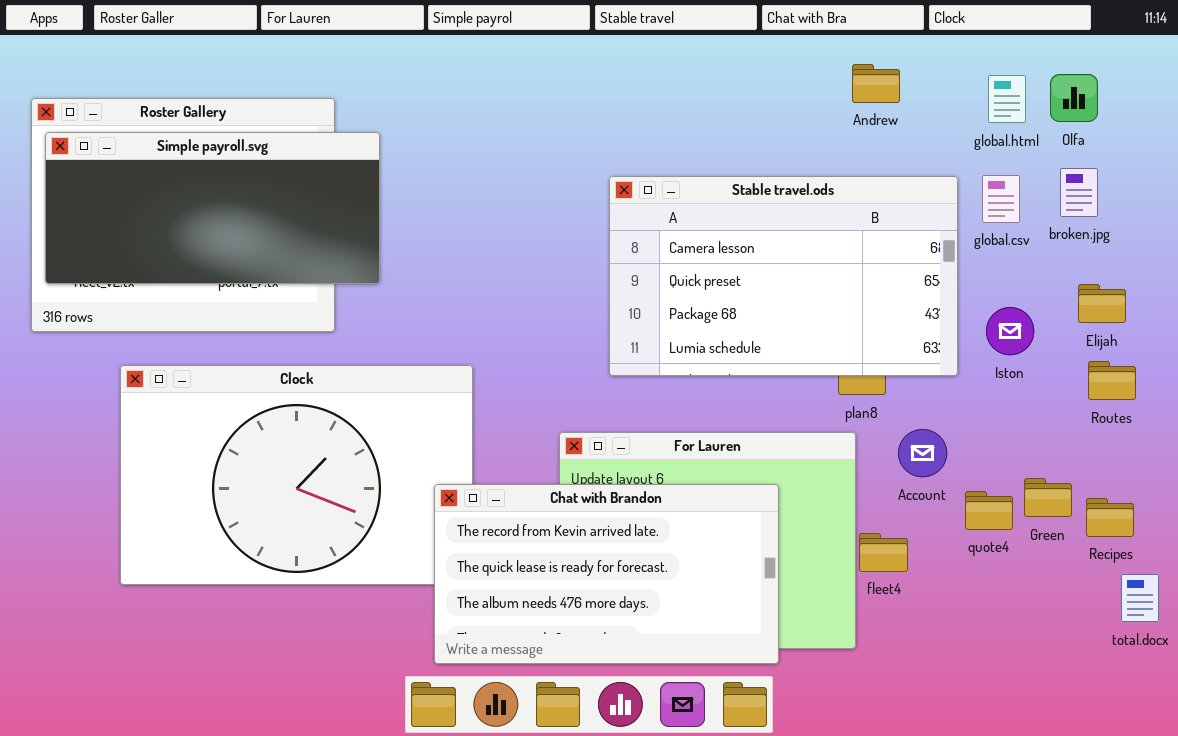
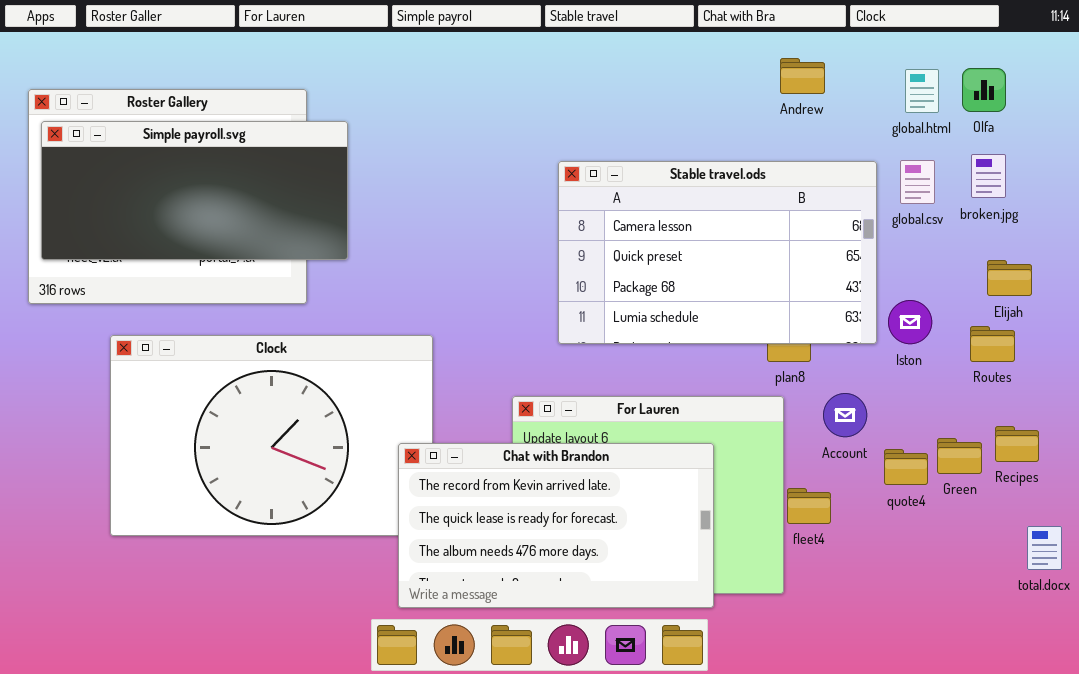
Iston: [986,307,1034,355] -> [888,300,932,344], moved
Routes: [1088,361,1136,400] -> [970,326,1015,362], moved
Recipes: [1086,498,1134,537] -> [995,426,1039,462], moved

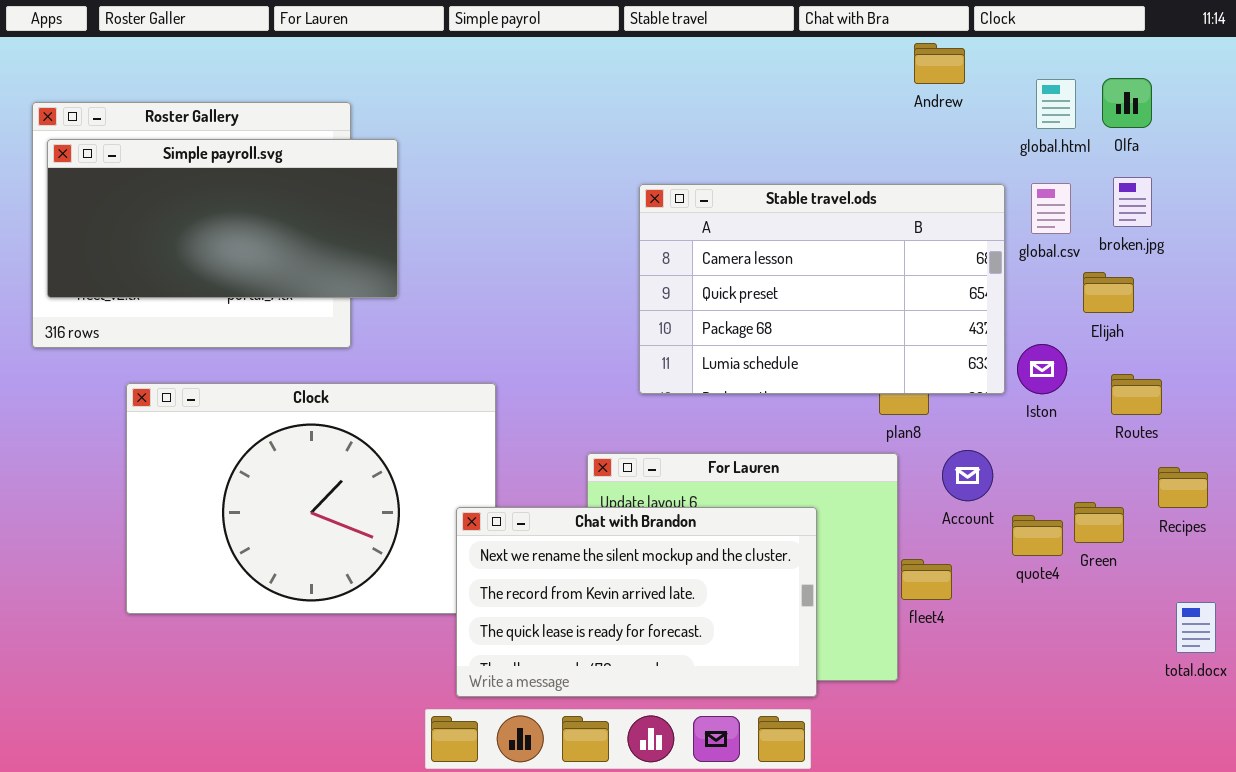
Andrew: [780,58,825,94] -> [914,43,965,84], moved
Elijah: [987,260,1032,296] -> [1083,272,1134,313], moved
Recipes: [995,426,1039,462] -> [1158,467,1208,508], moved
Chat with Brandon: [398,443,714,608] -> [456,507,817,697], scrolled up 1 row

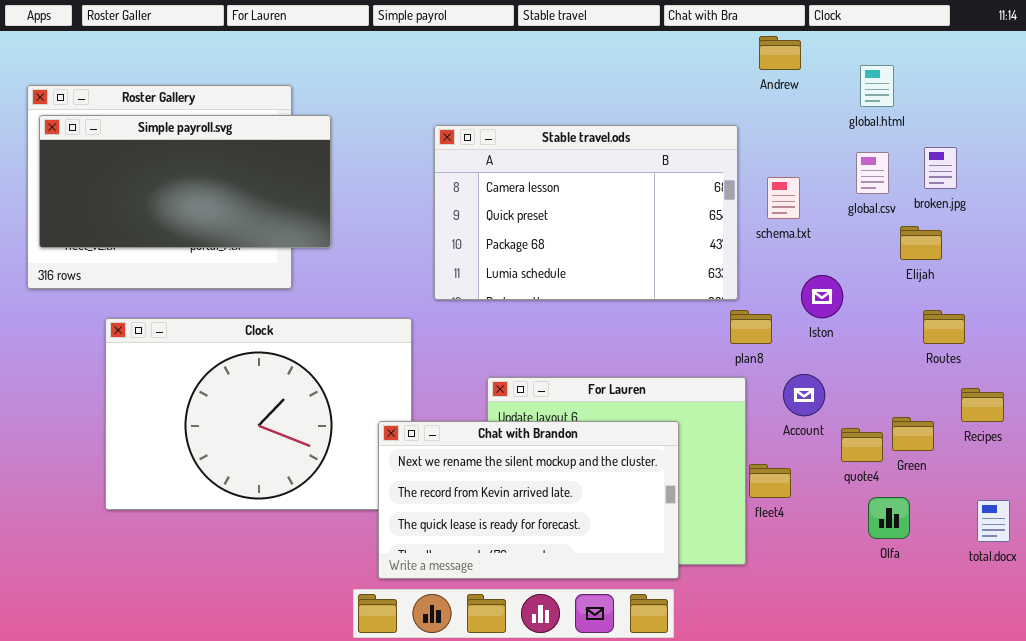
Olfa: [1102,78,1152,128] -> [868,497,910,539], moved
Stable travel.ods: [639,184,1005,394] -> [434,125,738,300], moved
Iston: [1017,344,1067,394] -> [801,275,843,318], moved

